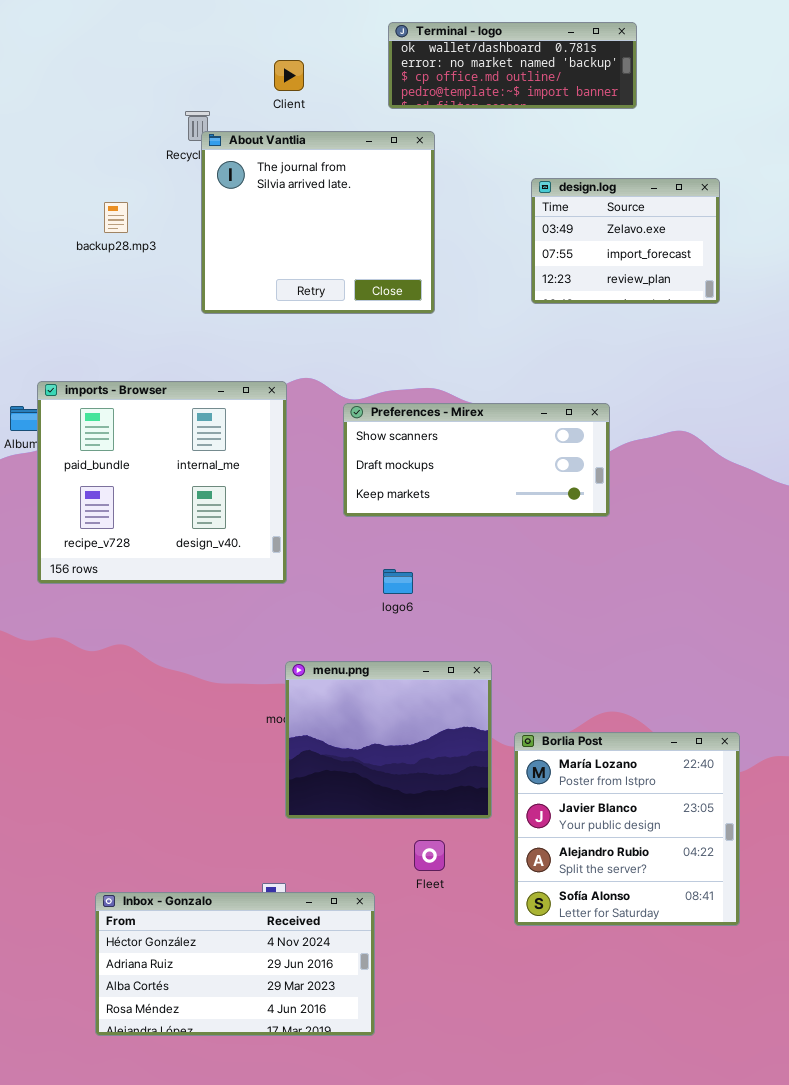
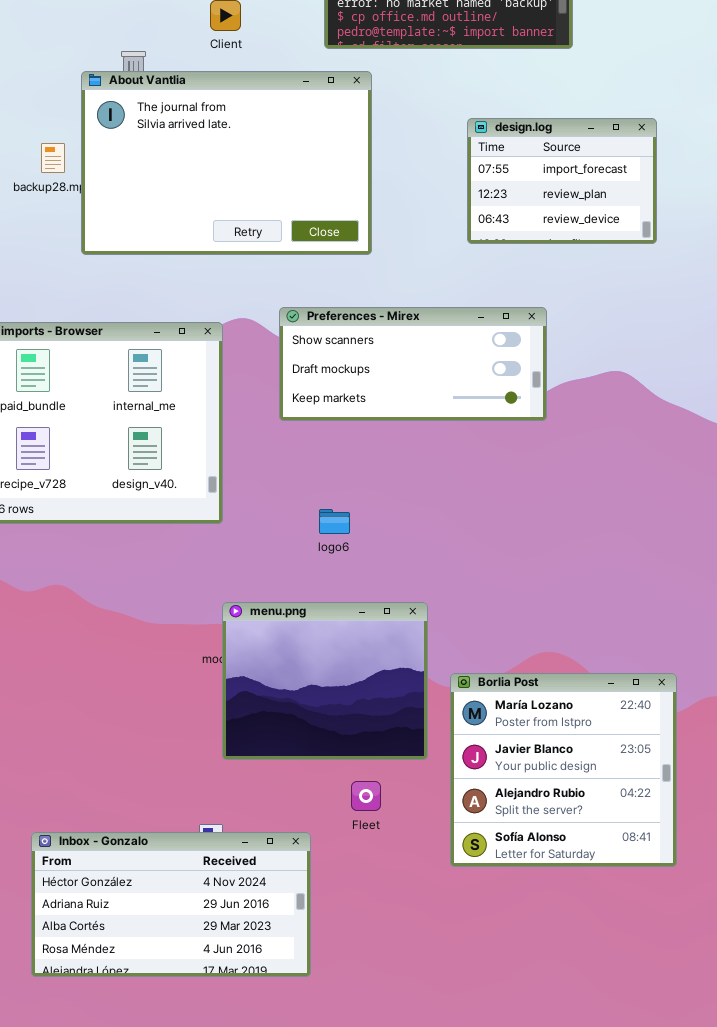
About Vantlia: [201,131,435,314] -> [81,71,372,255], resized
design.log: [531,178,720,304] -> [467,118,657,244], scrolled down 1 row
Preferences - Mirex: [343,403,610,517] -> [279,307,547,421], moved

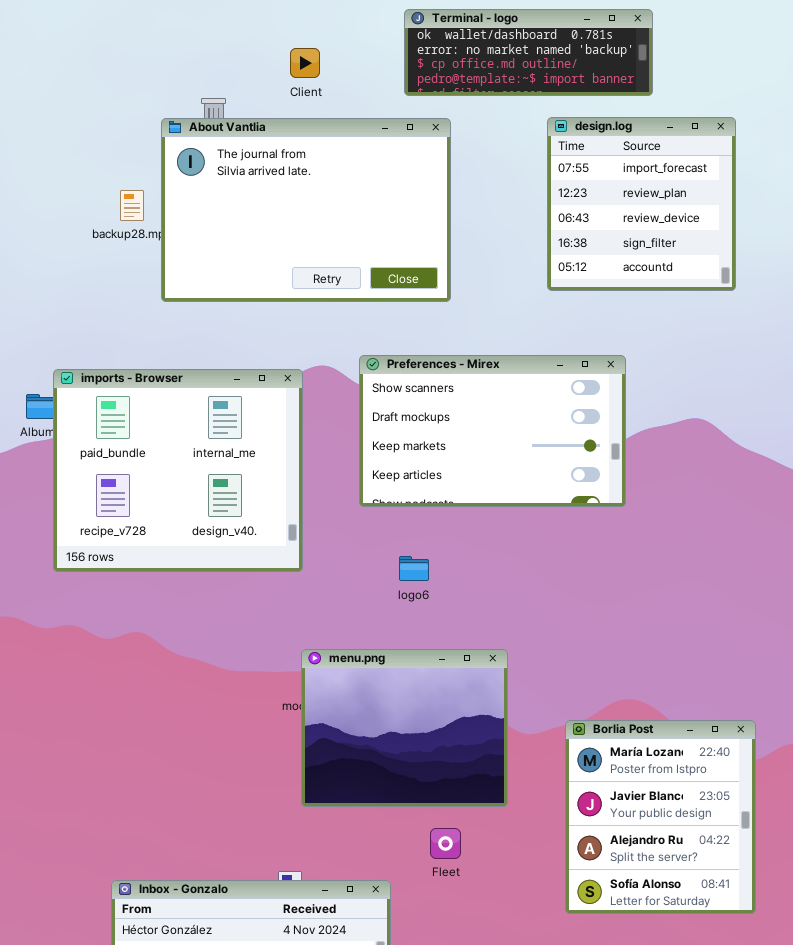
design.log: [467,118,657,244] -> [547,117,736,291], resized
Preferences - Mirex: [279,307,547,421] -> [359,355,626,507], resized
Borlia Post: [450,673,677,867] -> [565,720,756,914], resized

